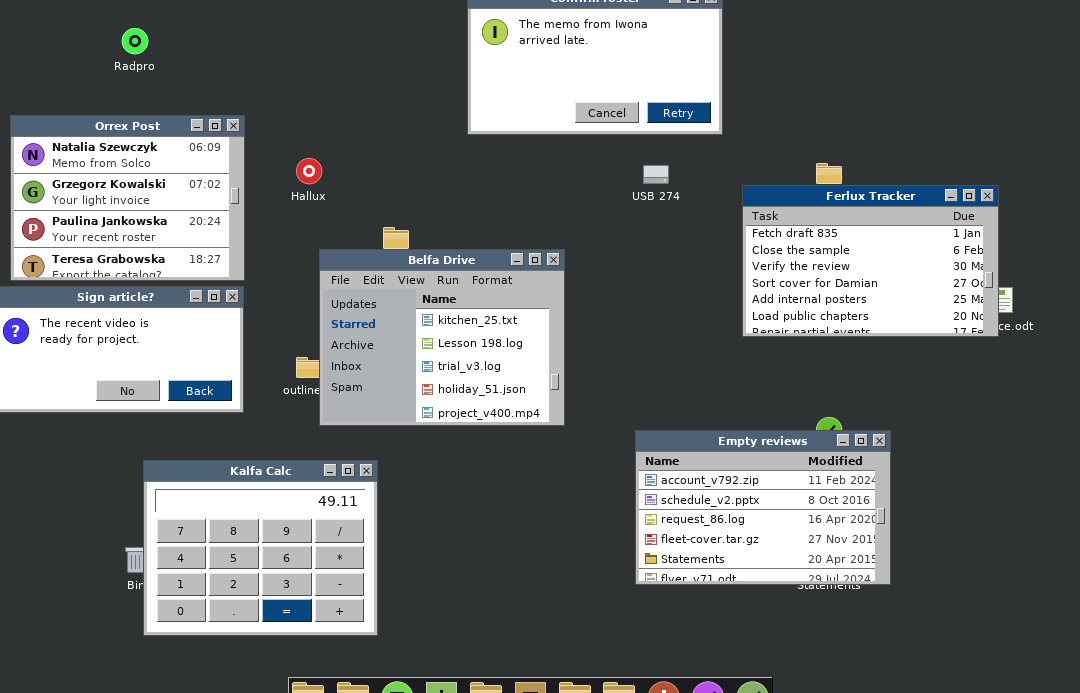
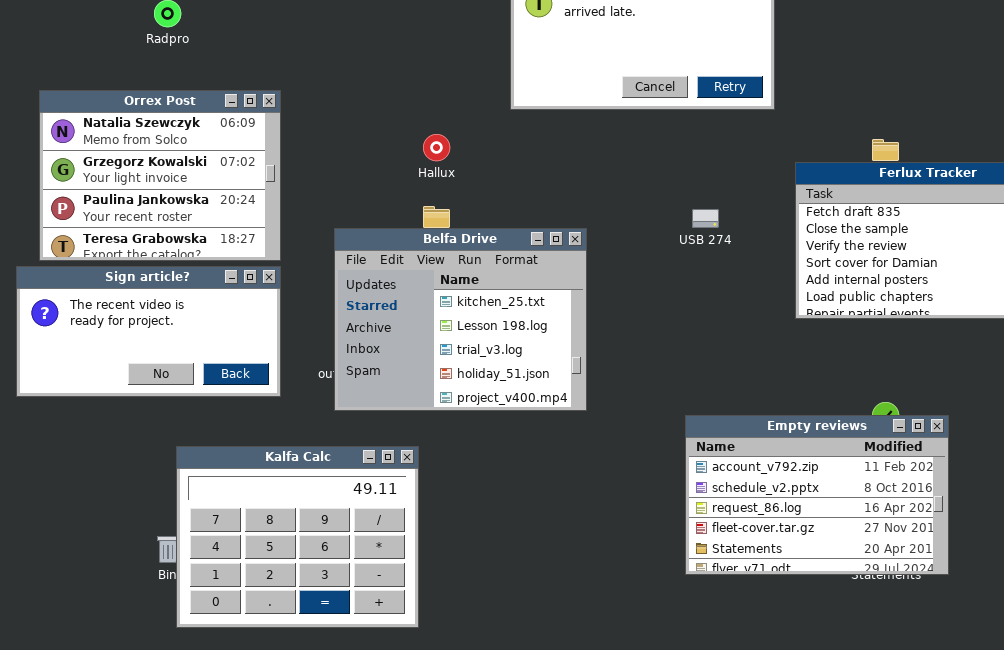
Hallux: [296,158,322,184] -> [423,134,450,161], moved
USB 274: [643,165,669,184] -> [692,209,719,228], moved
Belfa Drive: [319,249,565,426] -> [334,228,587,411], moved

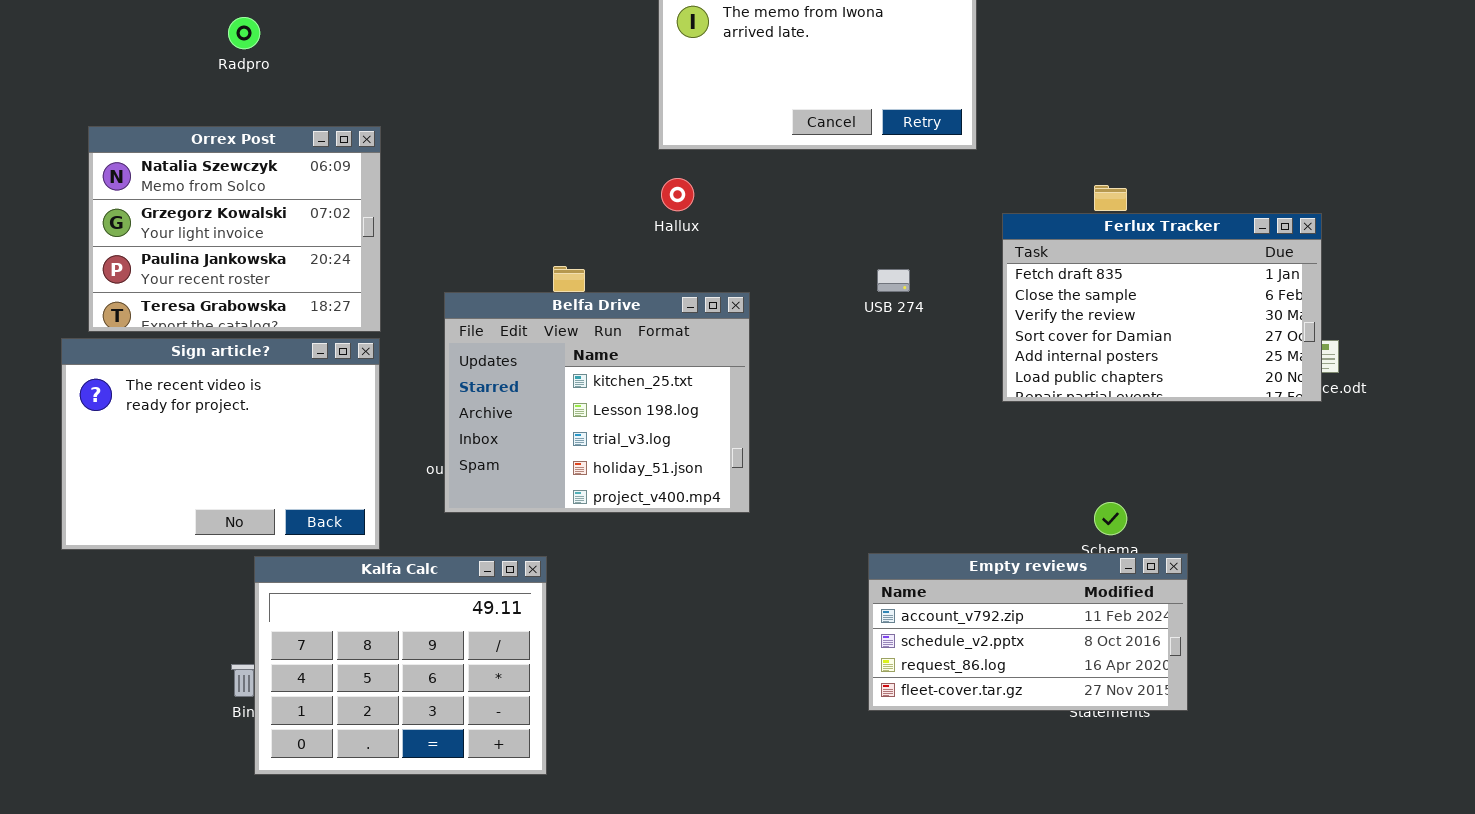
Hallux: [423,134,450,161] -> [661,178,694,211], moved
Sign article?: [16,266,281,397] -> [61,338,380,550], resized
Empty reviews: [685,415,949,575] -> [868,553,1188,711], resized

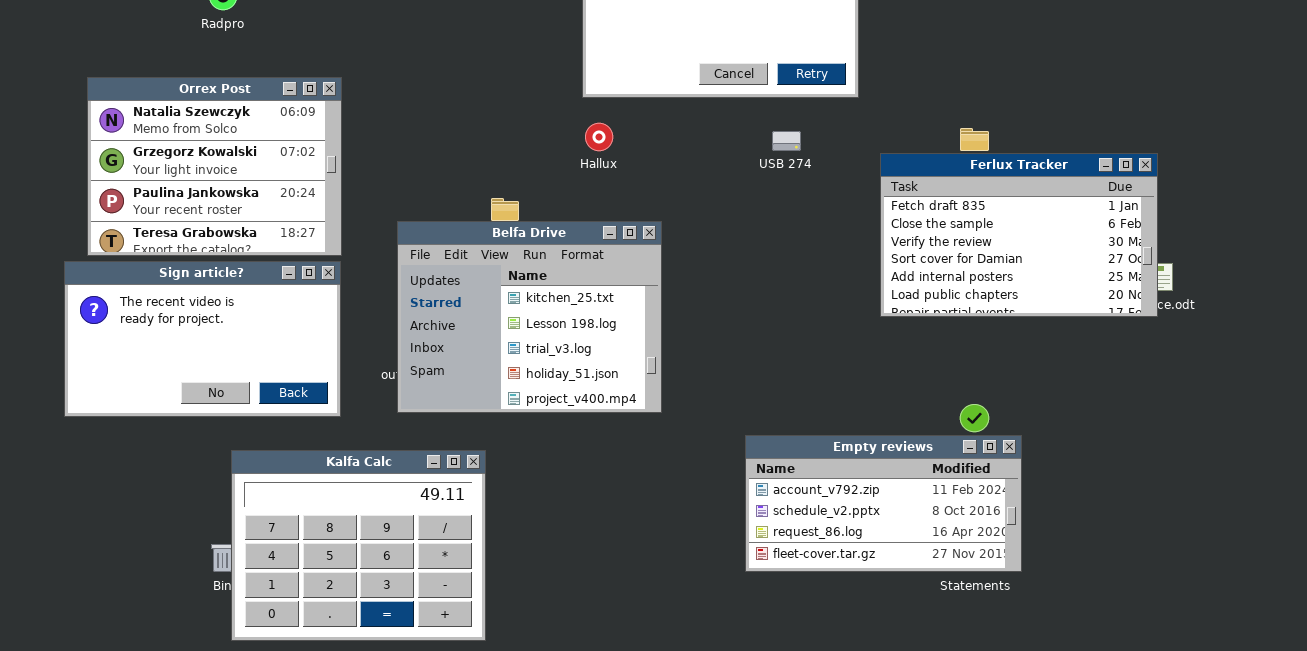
USB 274: [877,269,910,292] -> [772,131,801,151], moved
Sign article?: [61,338,380,550] -> [64,261,341,417], resized
Empty reviews: [868,553,1188,711] -> [745,435,1022,572], moved

